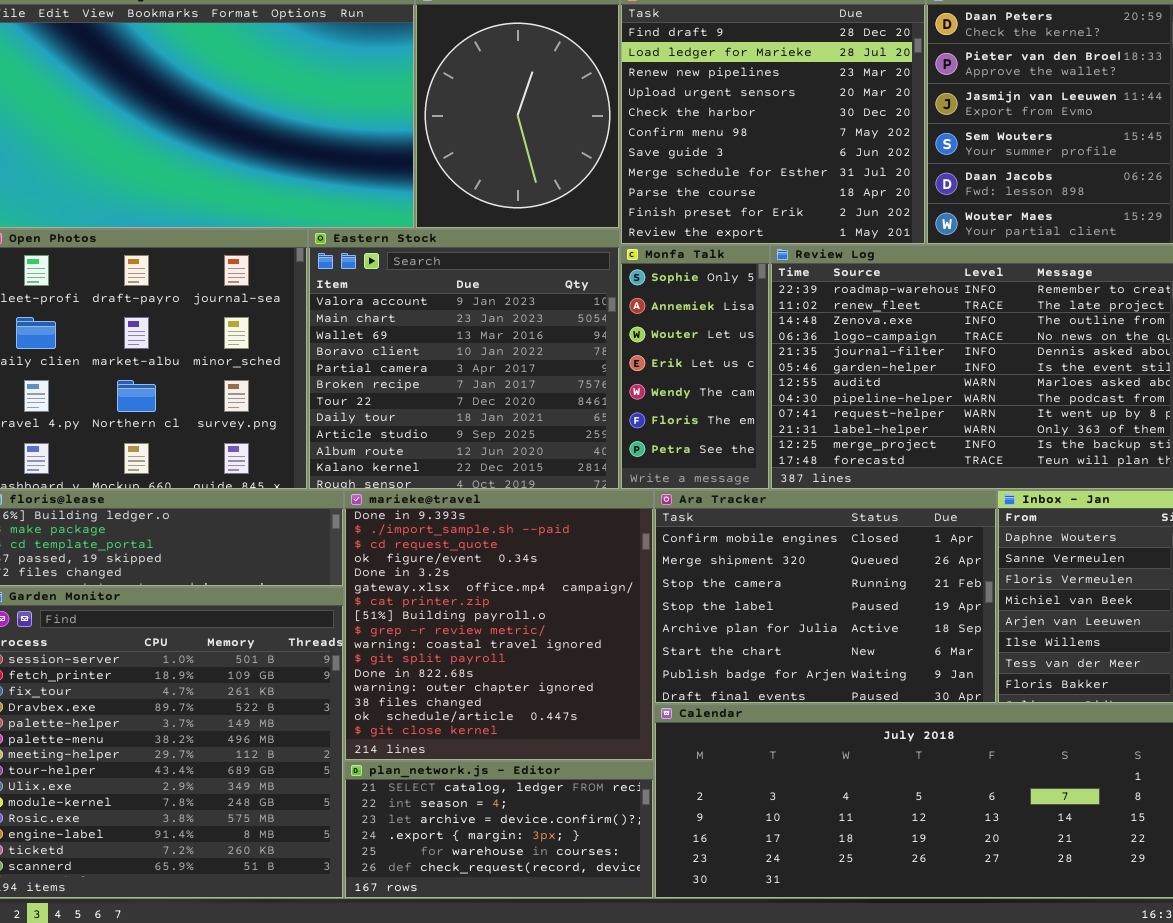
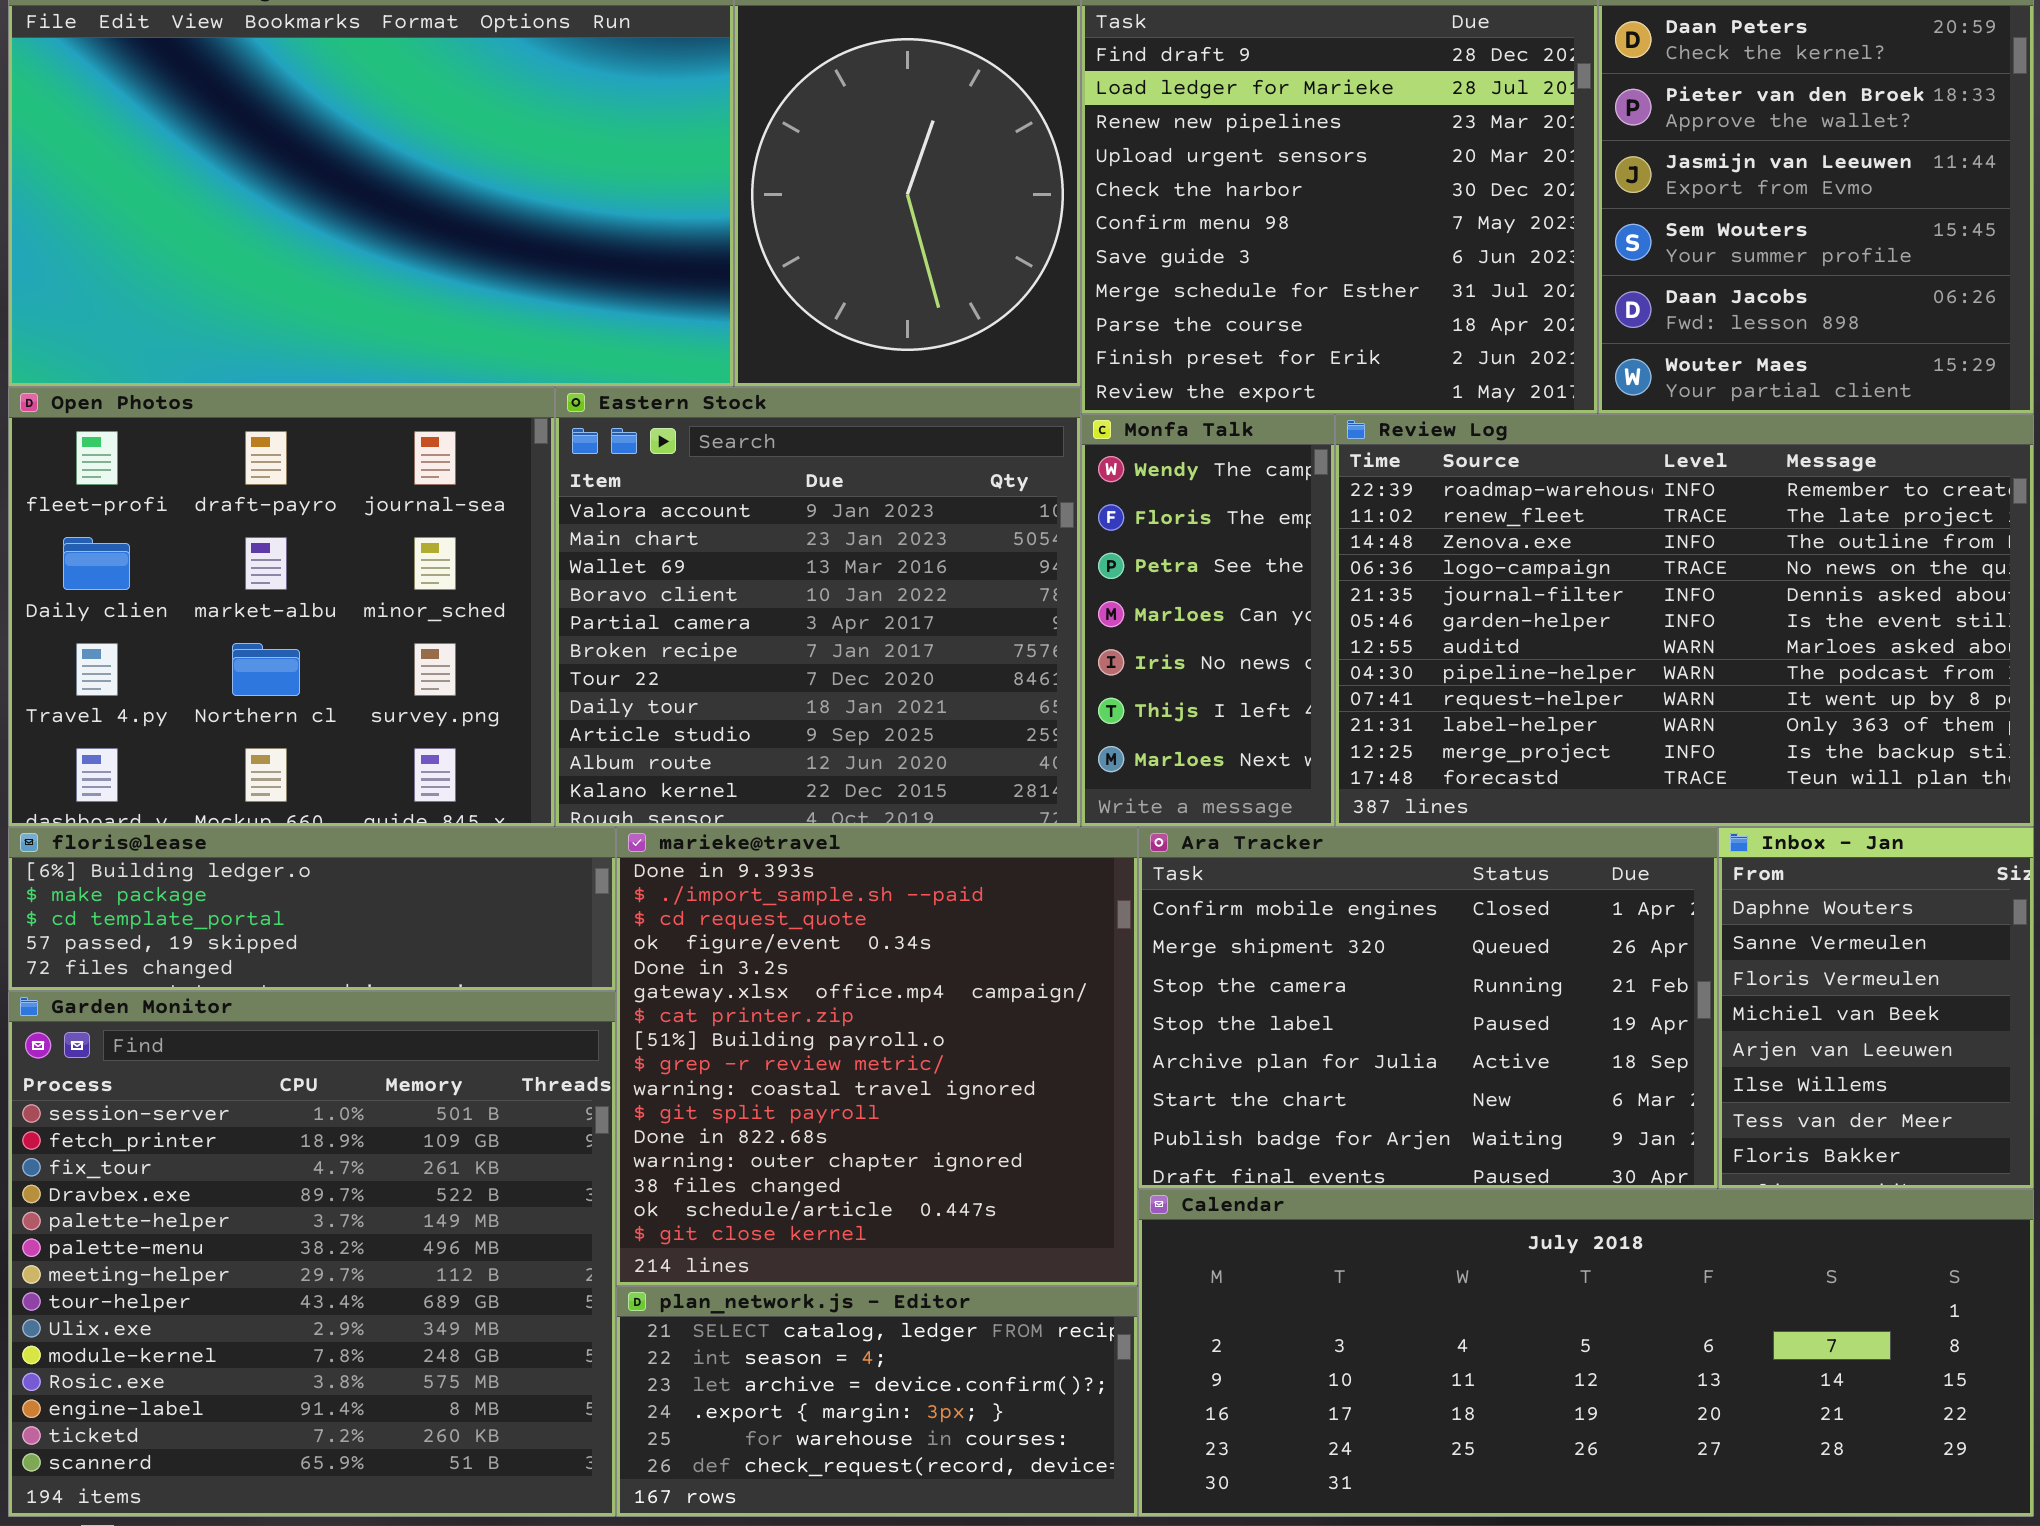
Monfa Talk: [620,245,770,490] -> [1081,414,1335,827], scrolled down 4 rows

